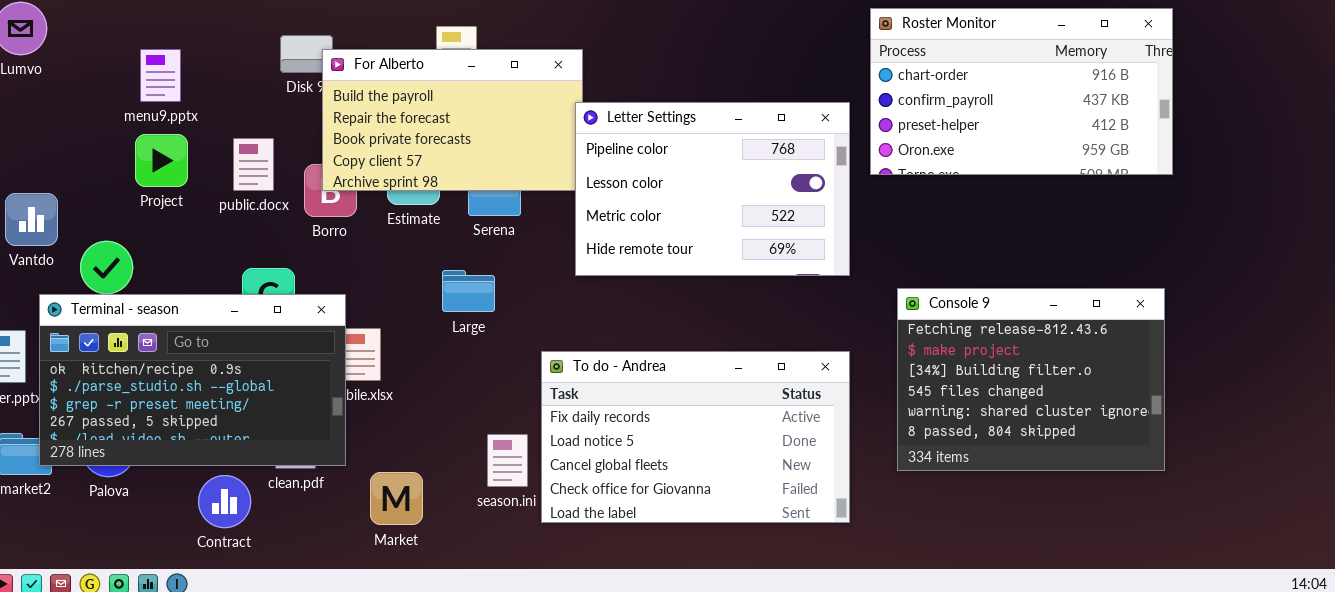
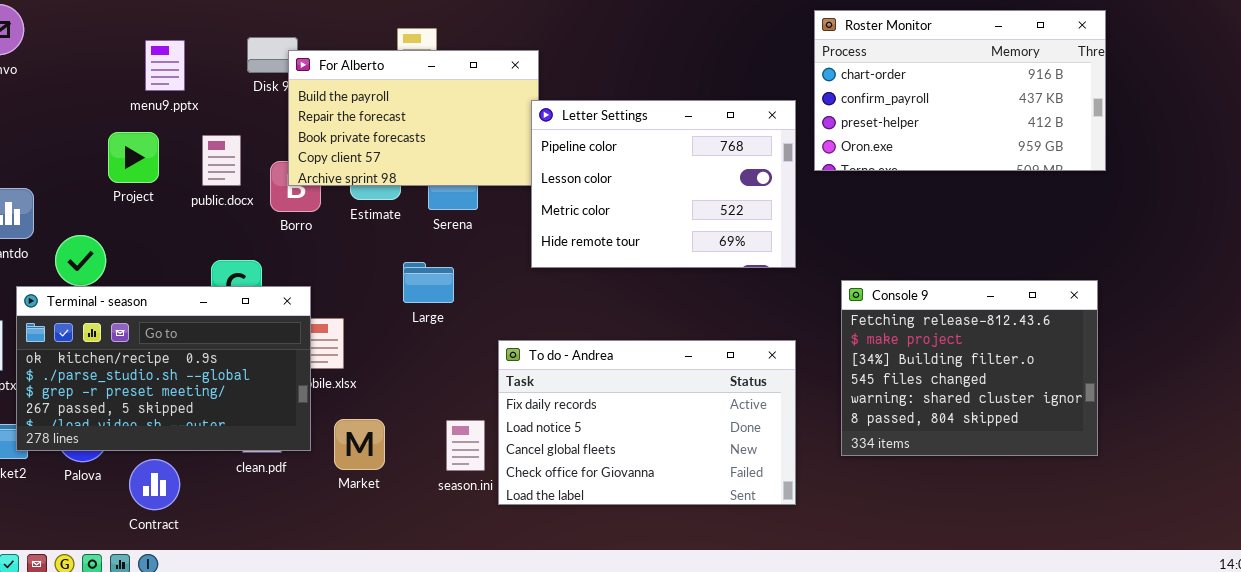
menu9.pptx: [140,49,181,102] -> [145,40,185,91], moved
Market: [370,472,423,525] -> [334,419,385,470], moved
Contract: [198,475,251,528] -> [129,459,180,510], moved

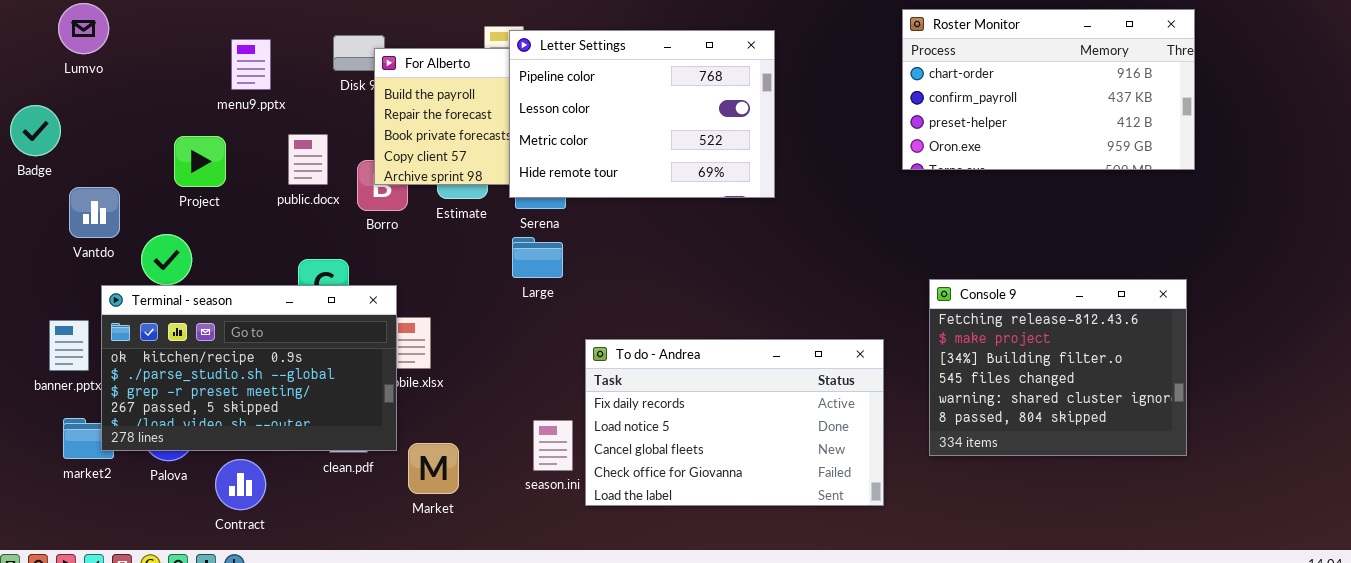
Letter Settings: [531,100,796,268] -> [509,30,775,198], moved
Project: [108,132,159,183] -> [174,136,226,187], moved
Large: [403,262,454,303] -> [512,237,563,278], moved
Market: [334,419,385,470] -> [408,443,459,494], moved

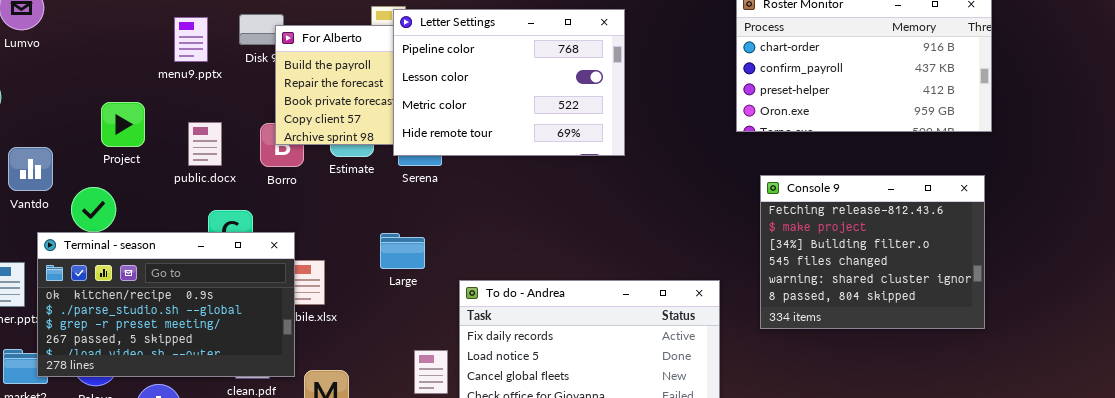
menu9.pptx: [231,39,271,90] -> [174,17,208,62], moved
public.docx: [288,134,328,185] -> [188,122,222,166], moved
Large: [512,237,563,278] -> [380,233,425,269], moved
Console 9: [929,279,1187,456] -> [760,175,985,329], moved

